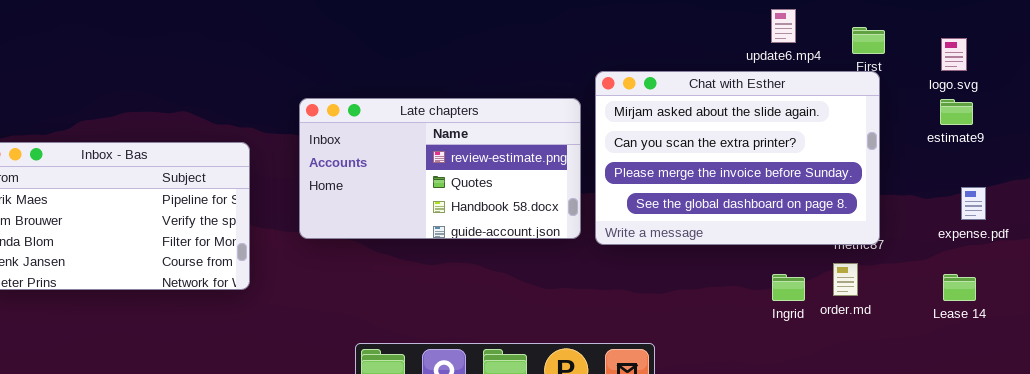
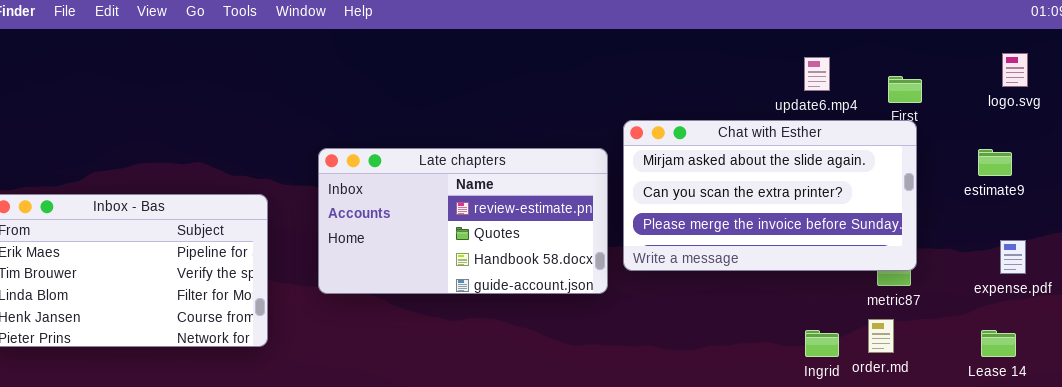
logo.svg: [941,38,967,71] -> [1002,53,1028,87], moved
Chat with Esther: [595,71,880,245] -> [623,120,917,271], resized

